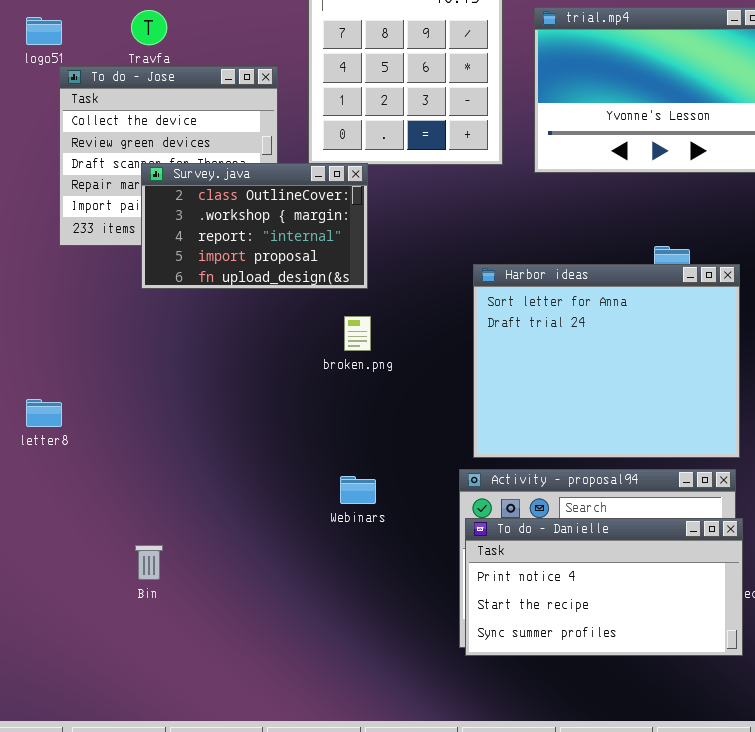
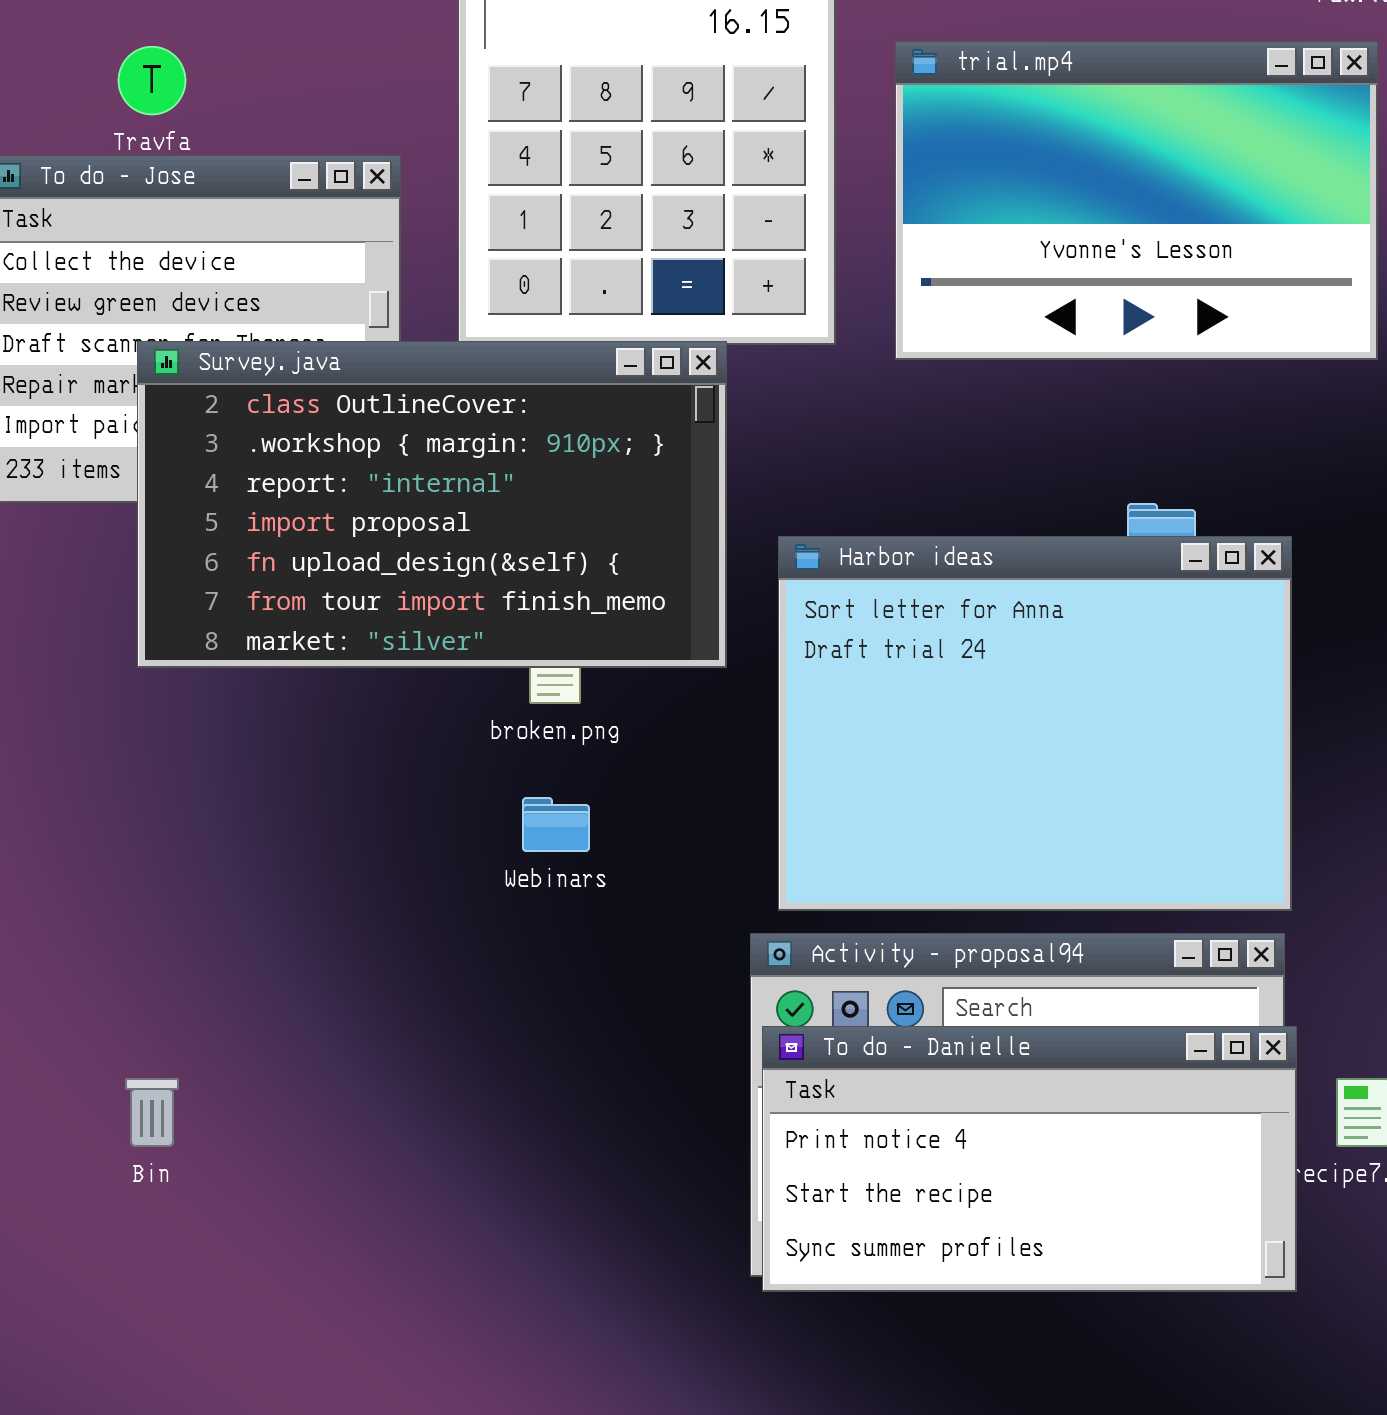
Survey.java: [141,163,368,289] -> [137,341,727,668], resized
Webinars: [340,476,376,504] -> [522,797,590,852], moved

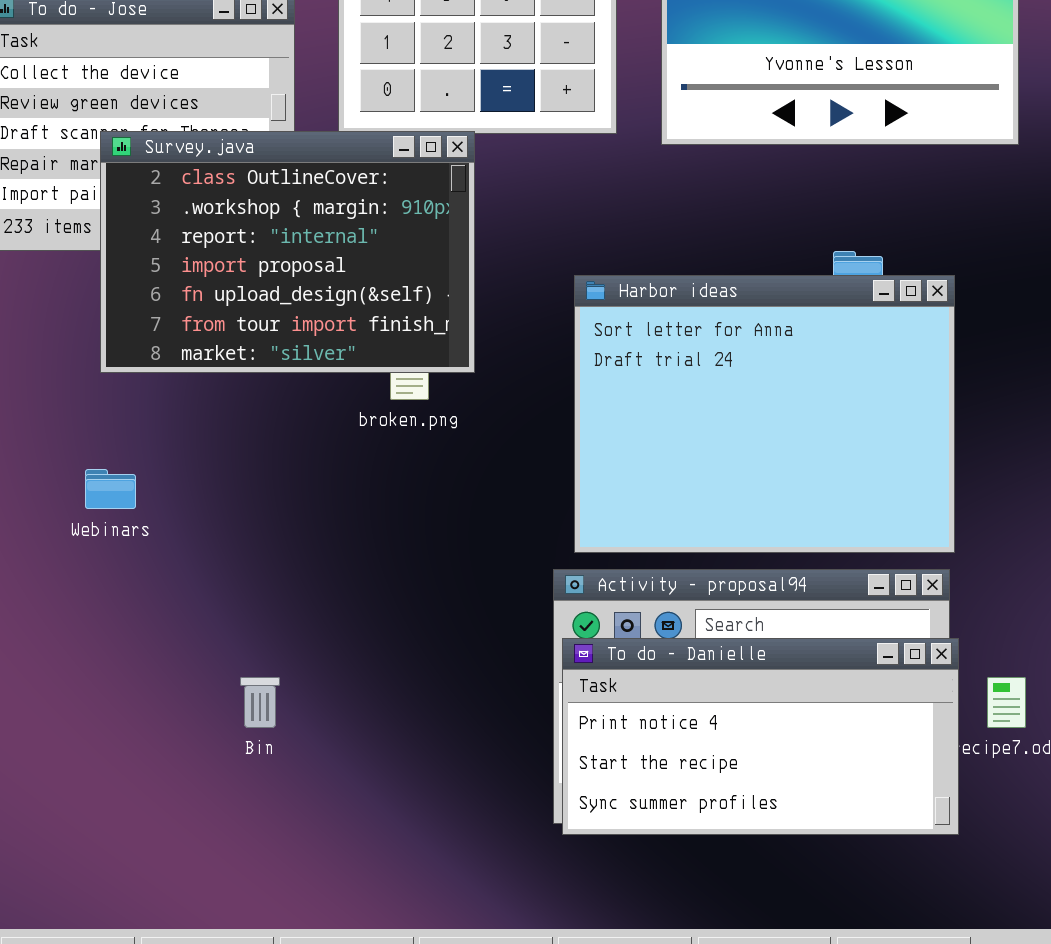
Survey.java: [137,341,727,668] -> [100,131,475,373], resized
Webinars: [522,797,590,852] -> [85,469,136,509], moved
Bin: [125,1078,179,1147] -> [240,677,280,728], moved

